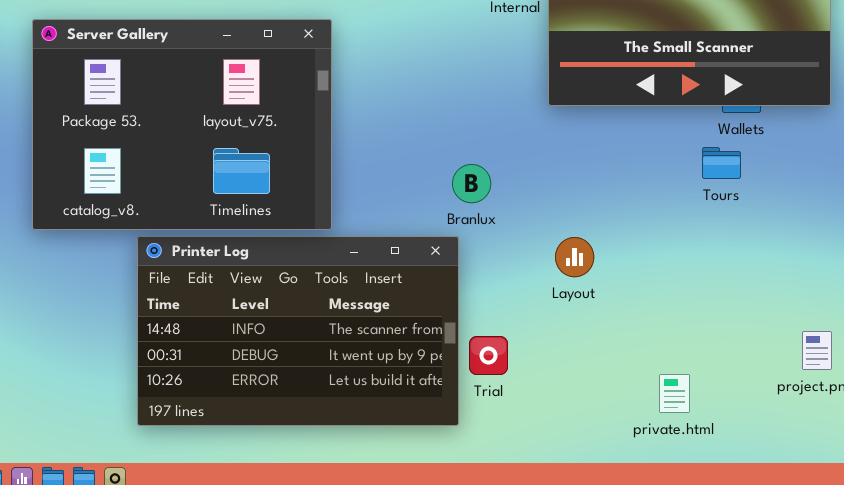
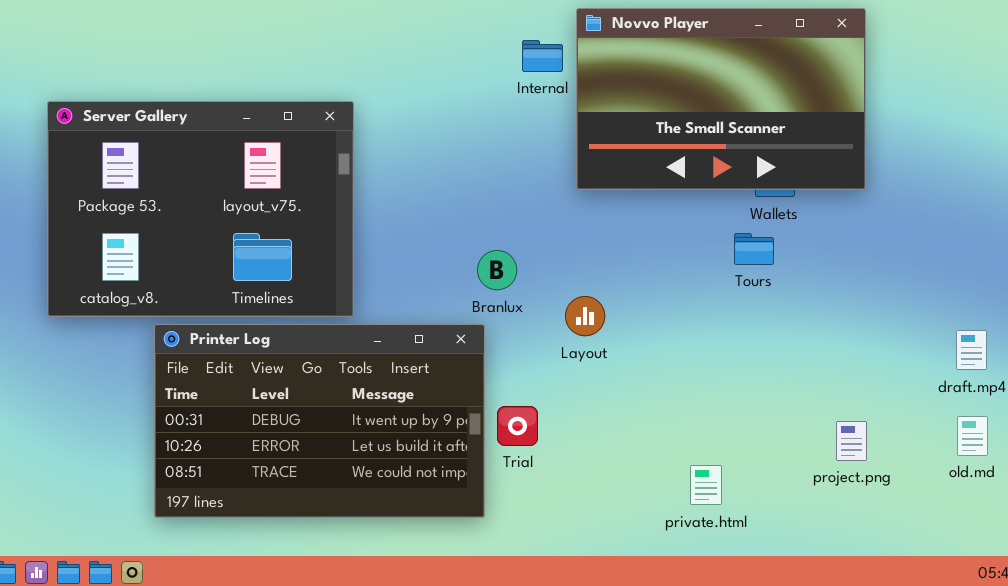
Printer Log: [137,236,459,426] -> [154,324,485,518], scrolled down 1 row
Layout: [555,237,594,277] -> [565,296,605,336], moved
Trial: [469,336,508,375] -> [497,406,538,446], moved

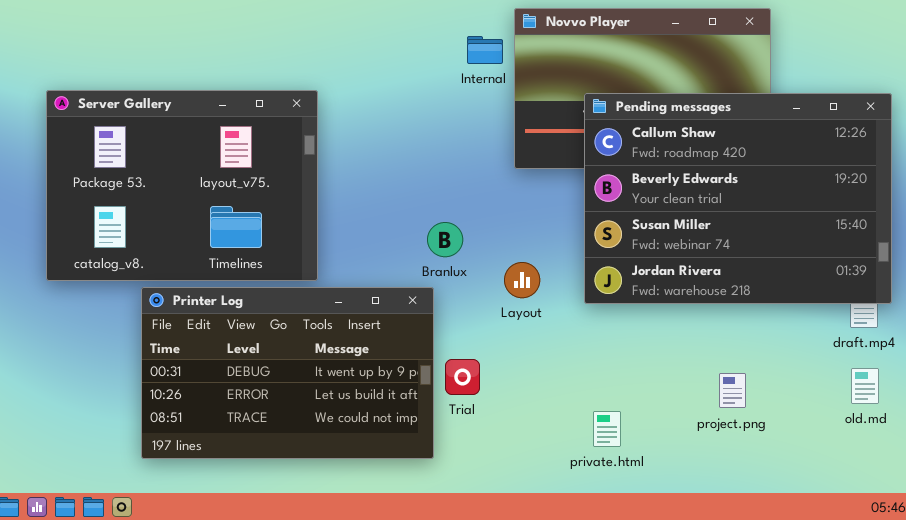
Pending messages: none -> [584,93,892,304], opened
project.png: [836,421,867,461] -> [719,373,746,408], moved
private.html: [690,465,722,505] -> [593,411,621,447], moved

